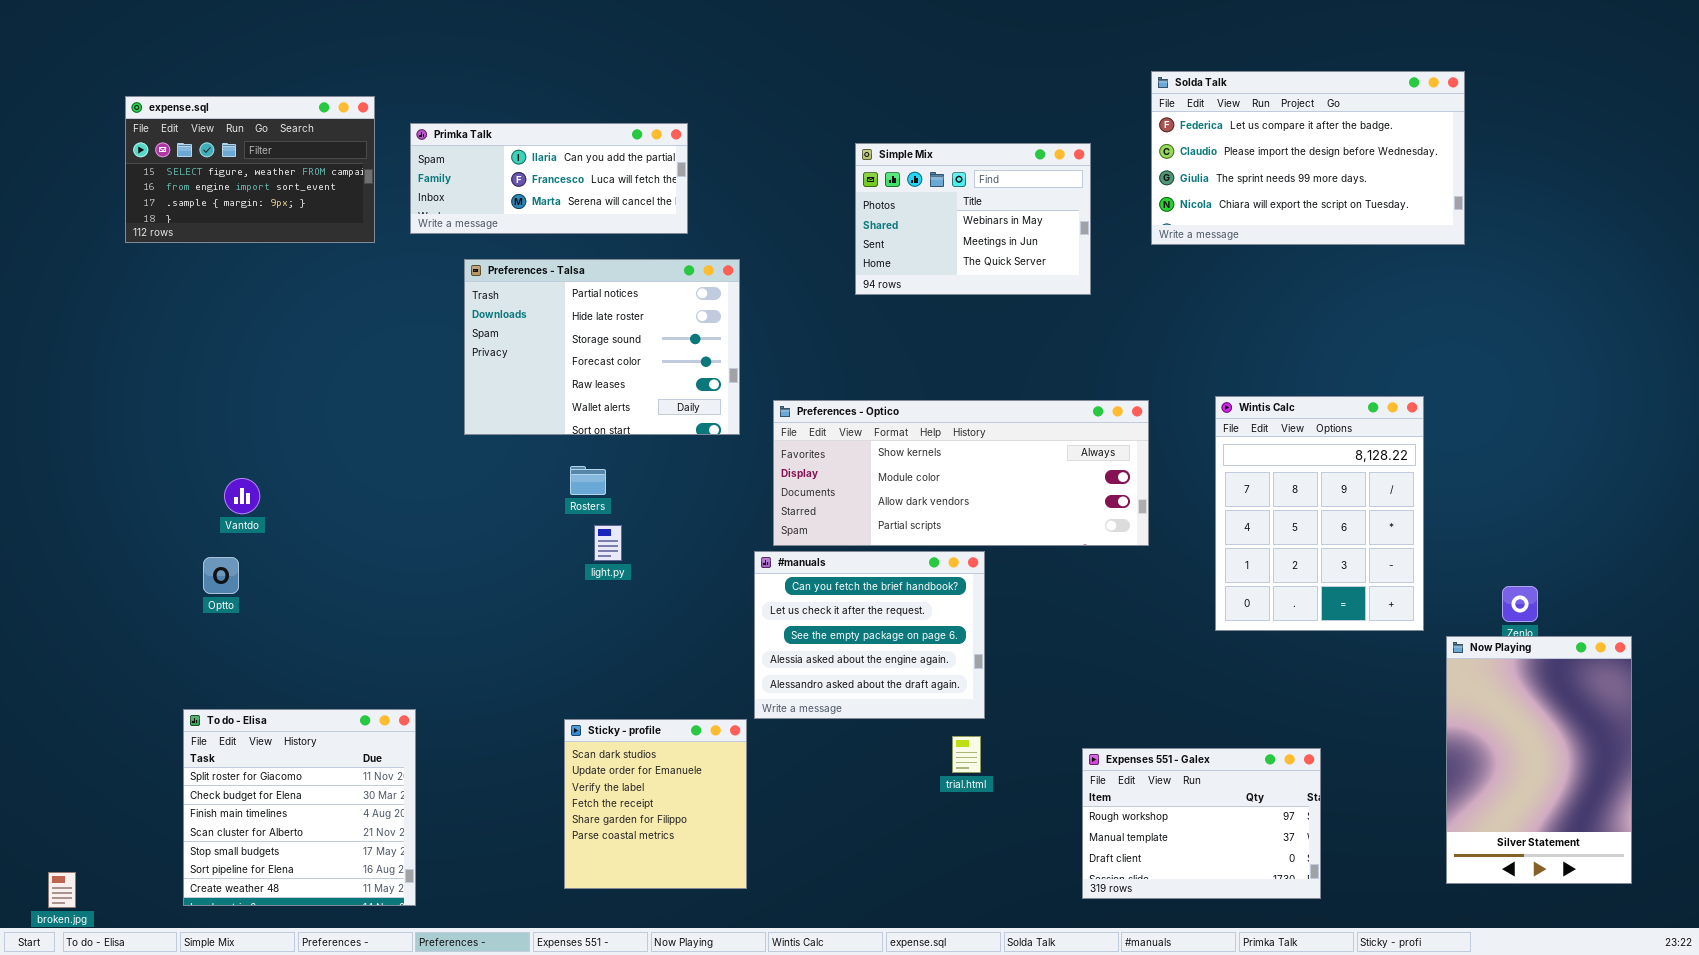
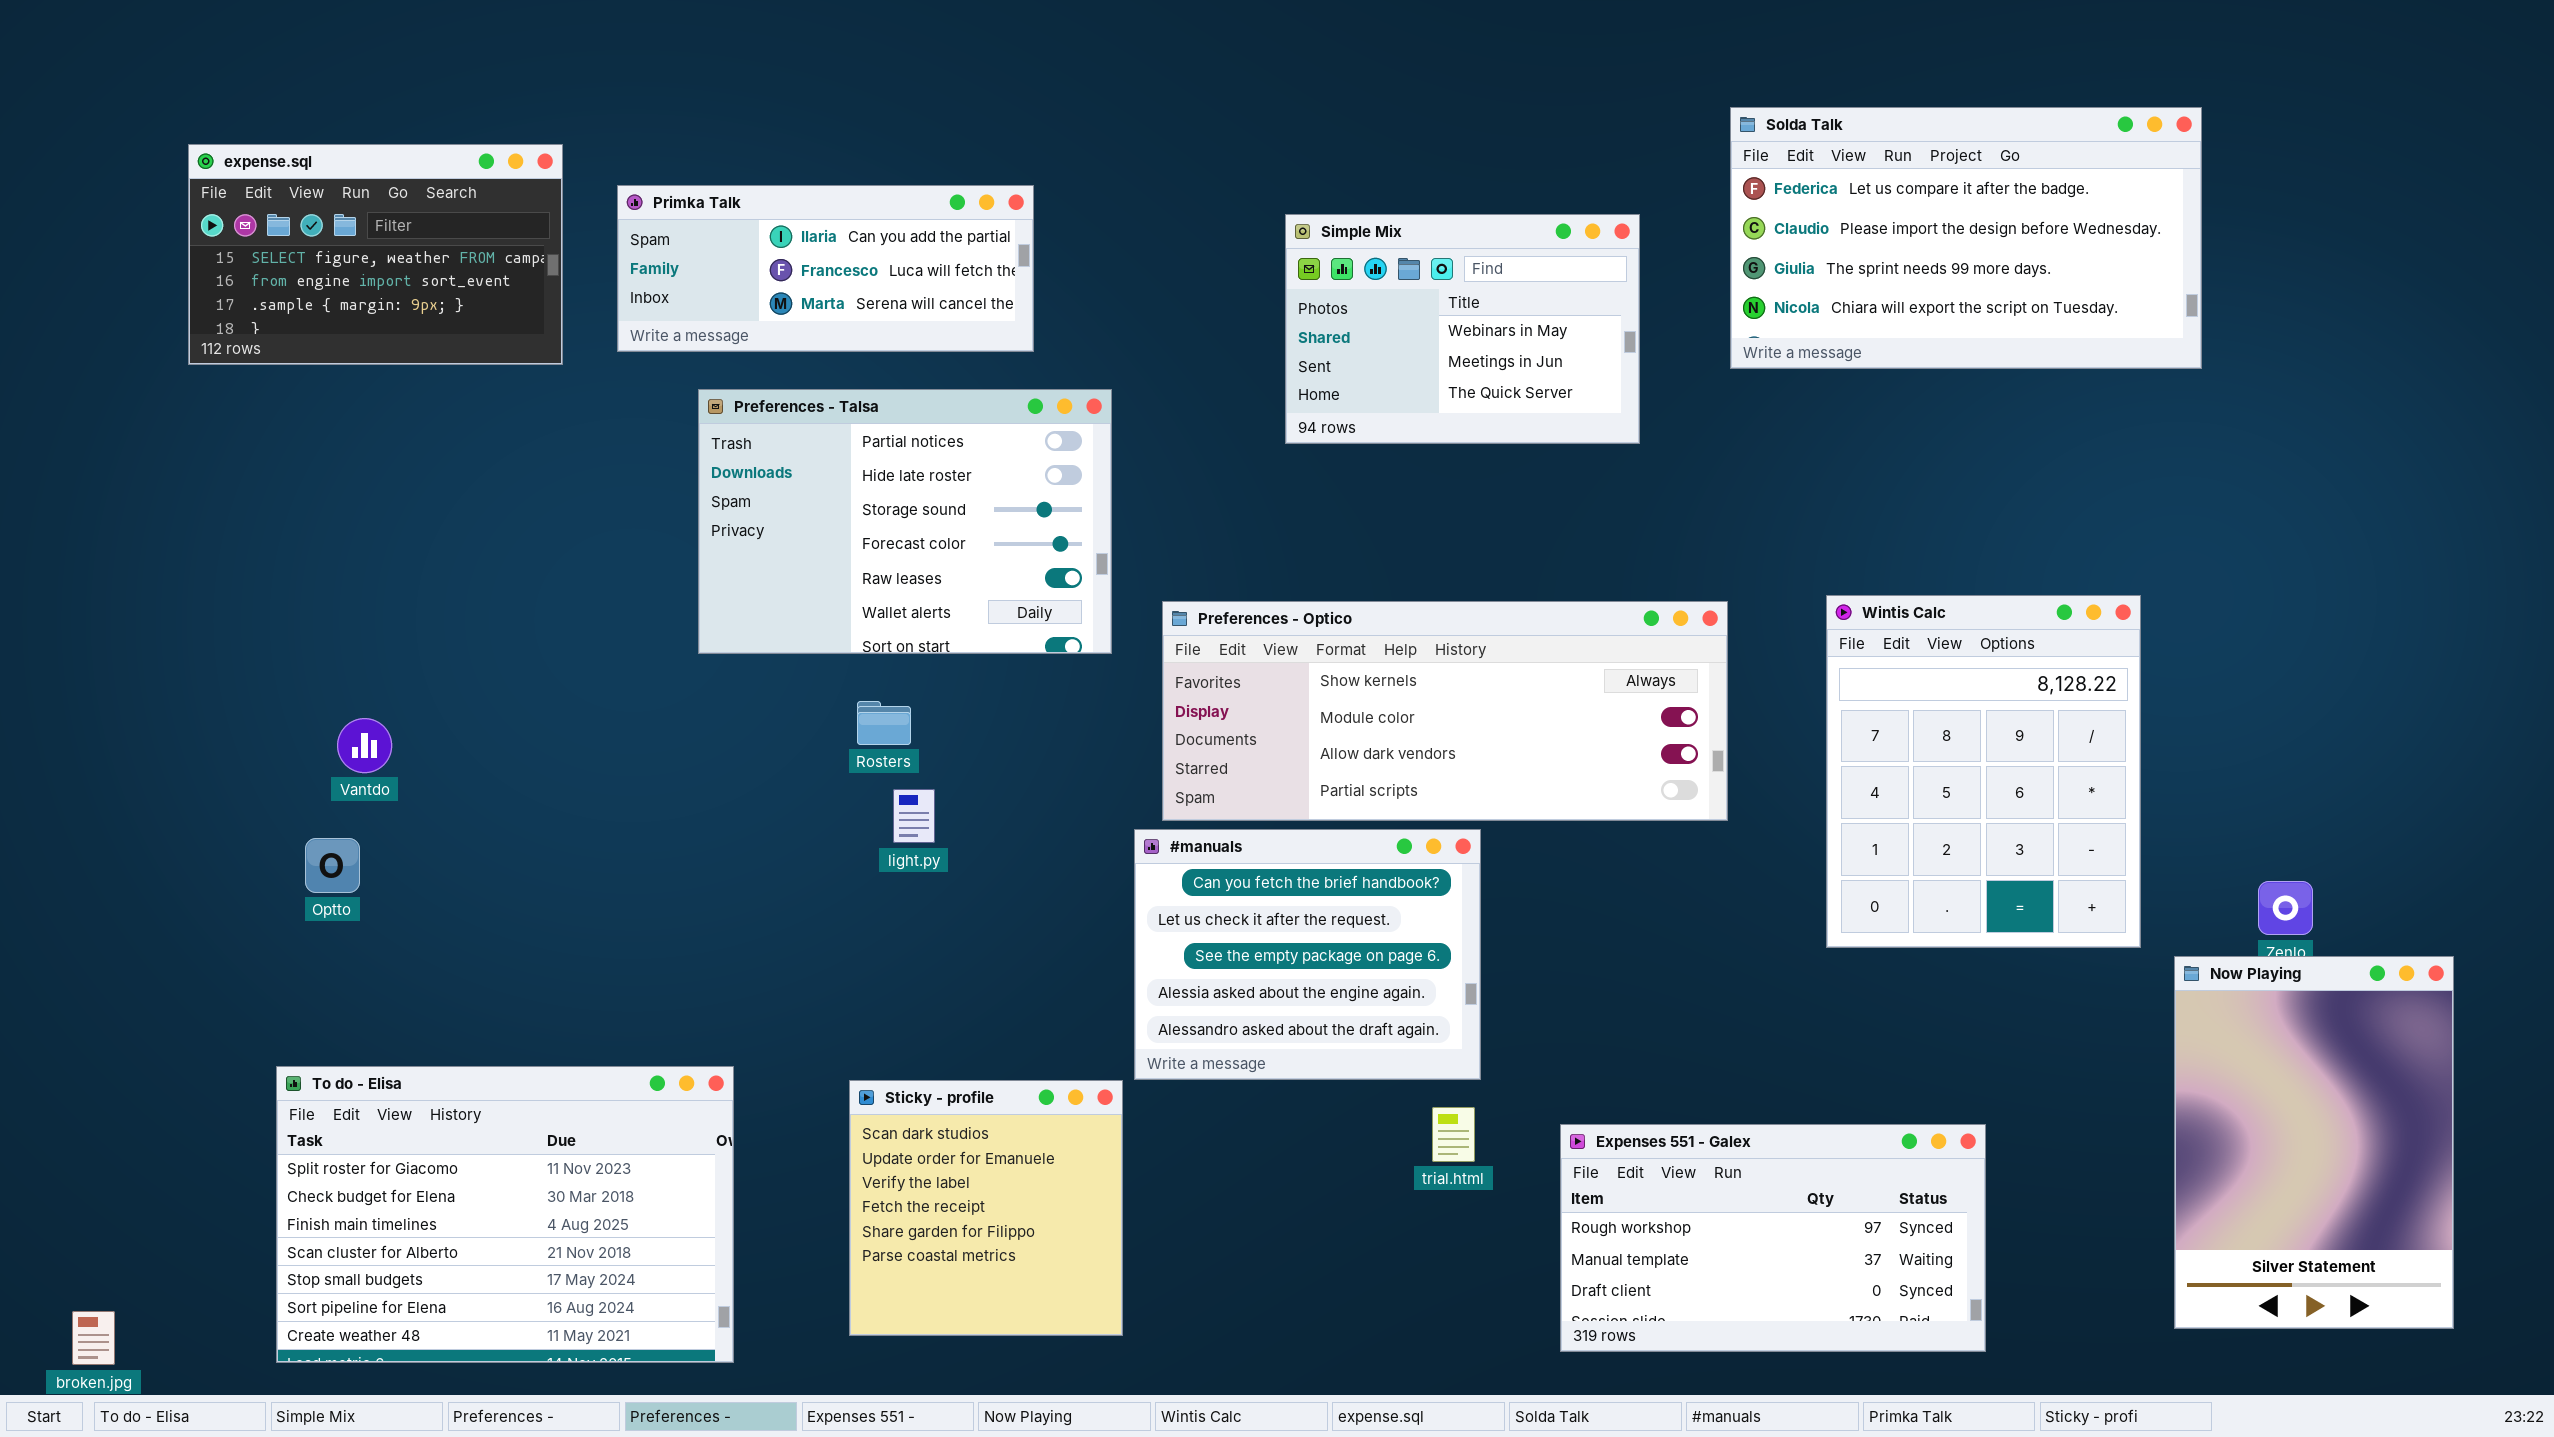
To do - Elisa: [183,709,416,906] -> [276,1066,734,1363], resized
Expenses 551 - Galex: [1082,748,1321,899] -> [1560,1124,1986,1352], resized

